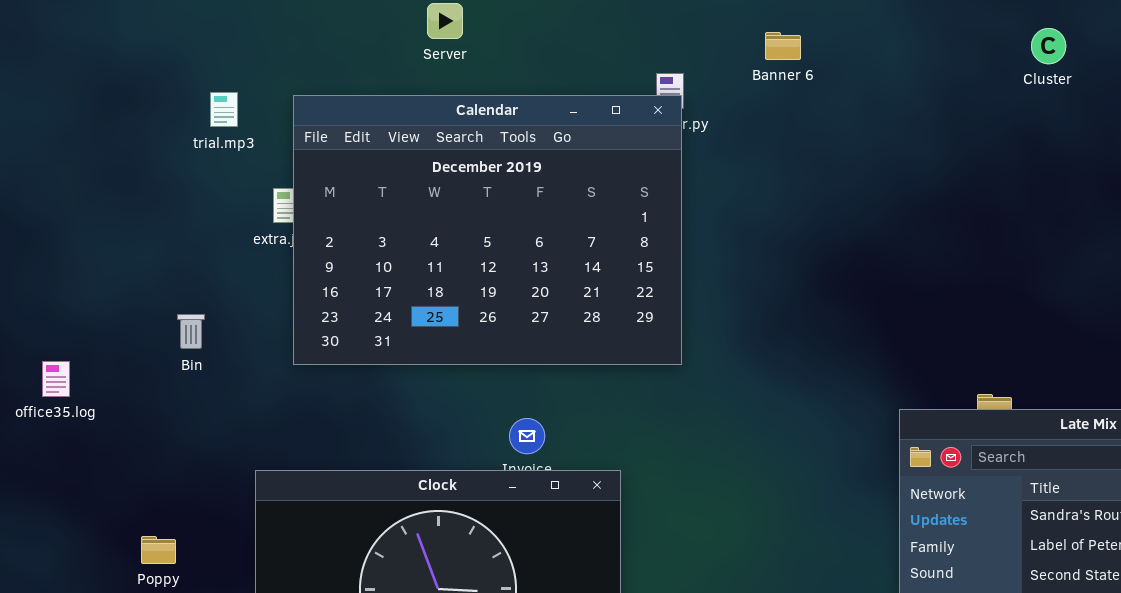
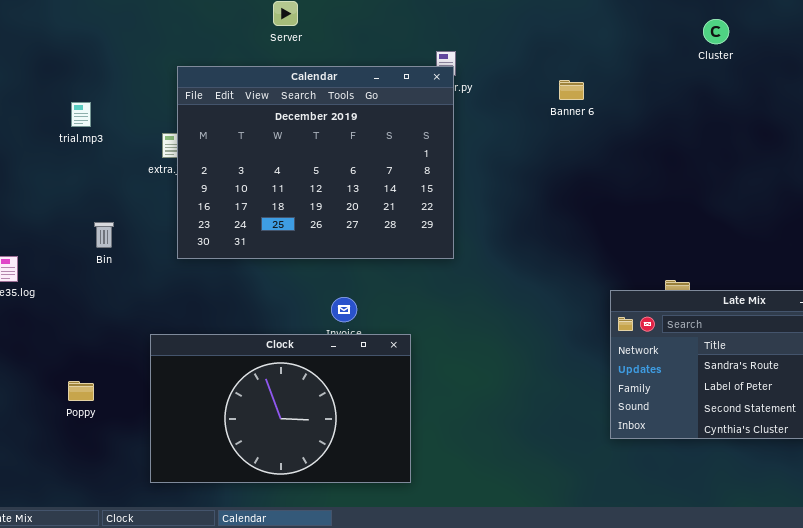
Banner 6: [765,32,801,60] -> [559,80,584,100], moved
trial.mp3: [210,92,238,127] -> [71,102,91,127], moved

